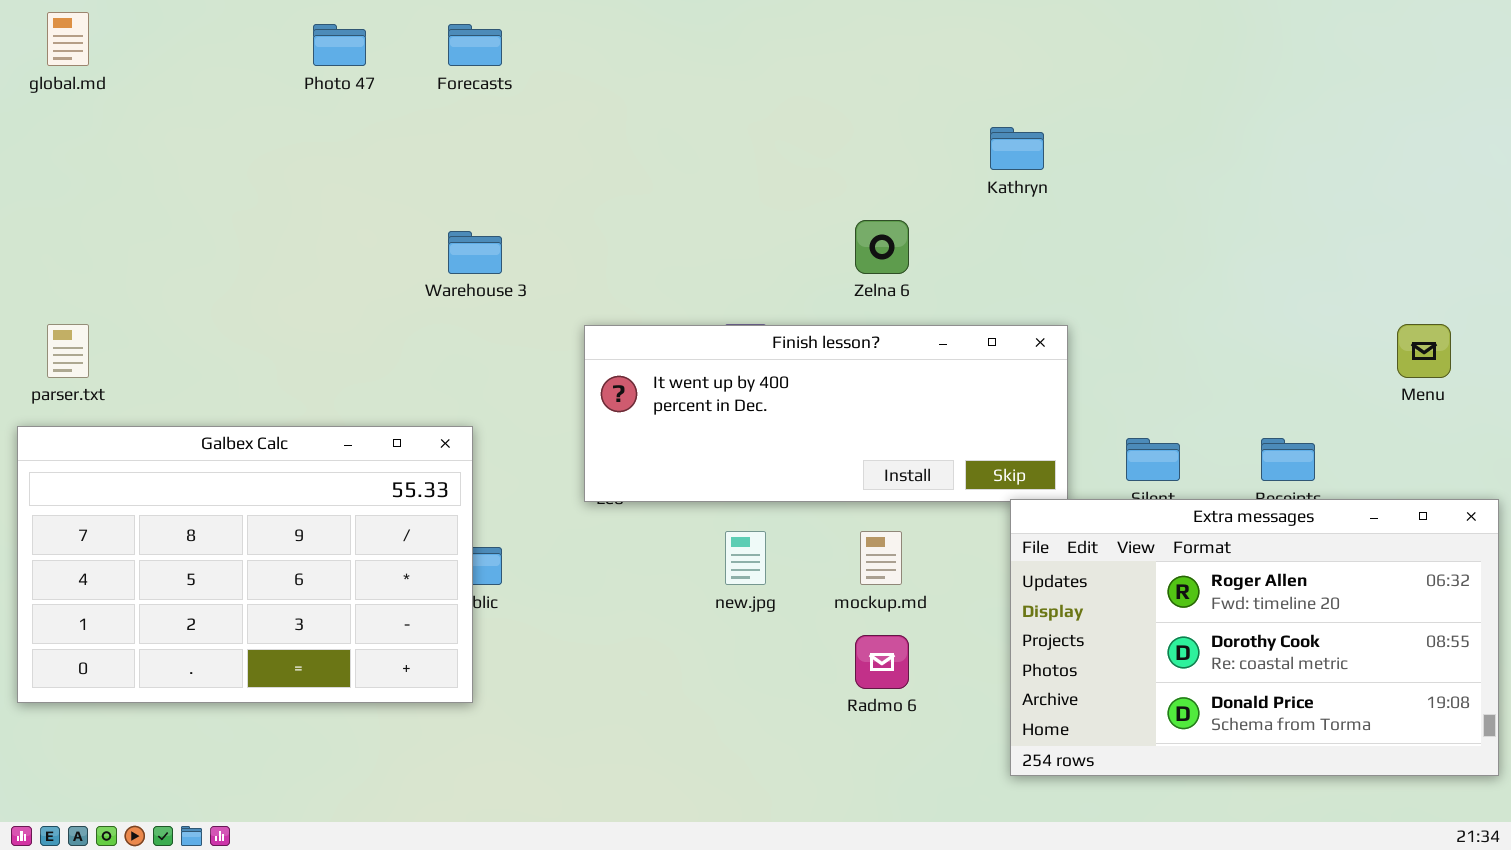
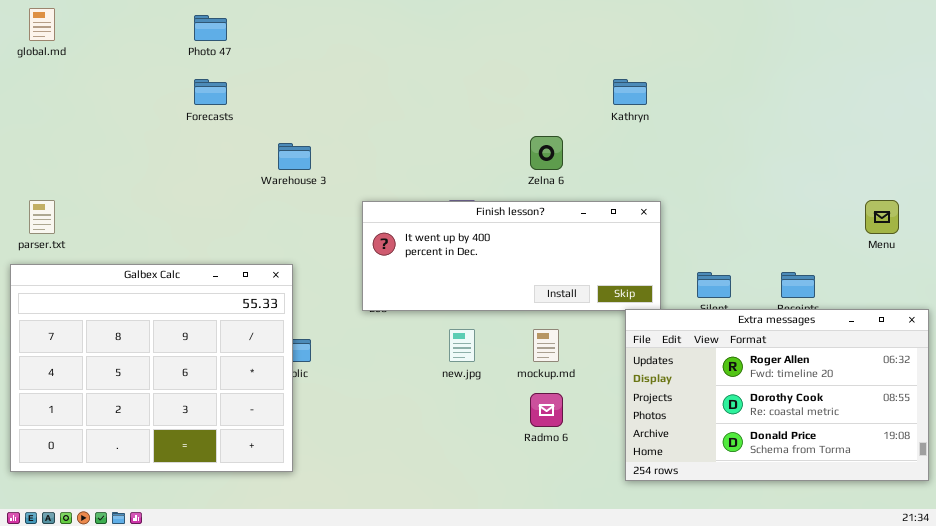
Forecasts: [448,24,502,66] -> [194,79,227,105], moved
Galbex Calc: [17,426,473,703] -> [10,264,293,472], resized

